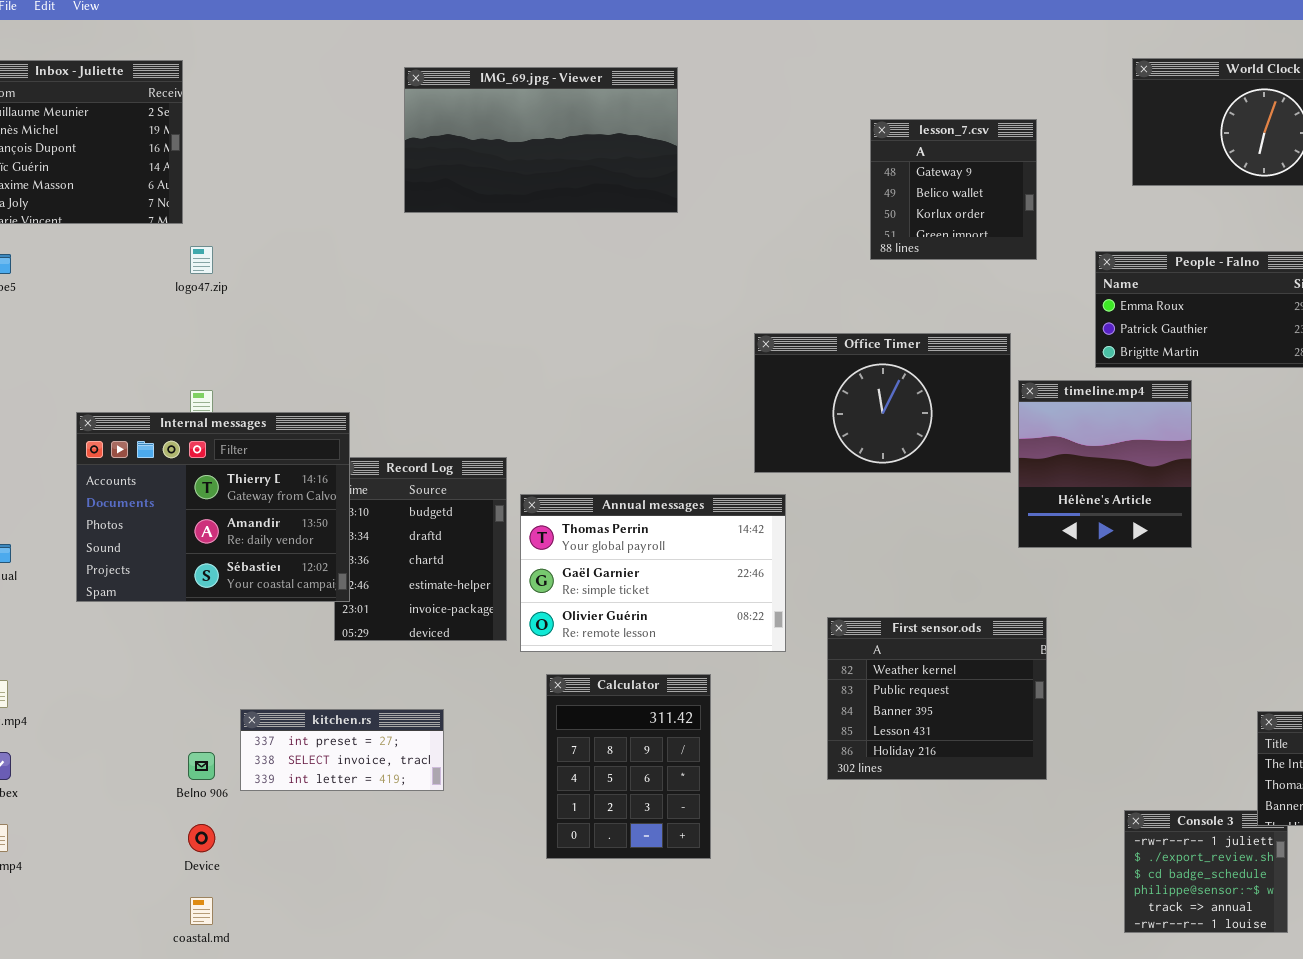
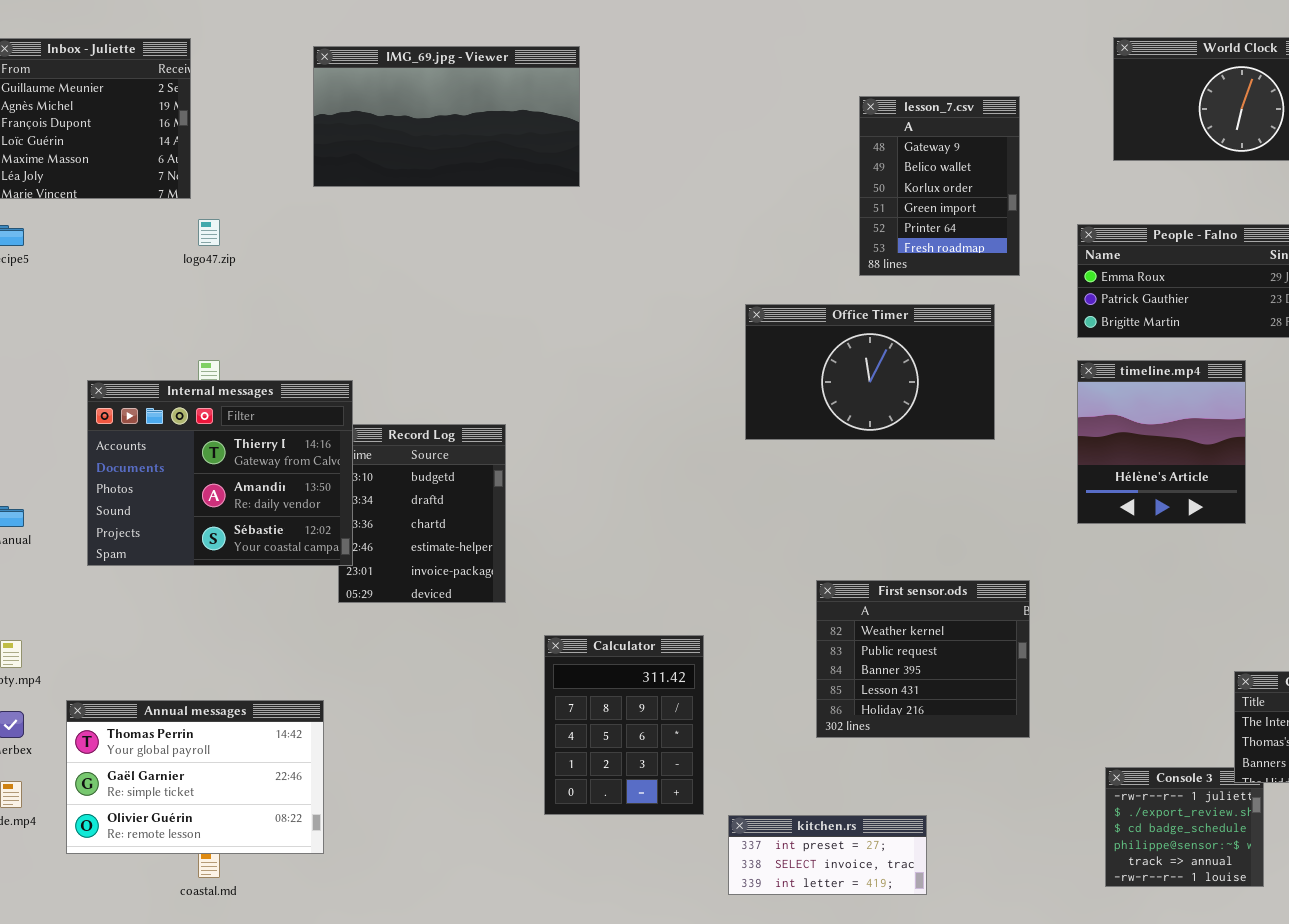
IMG_69.jpg - Viewer: [404,67,678,213] -> [313,46,580,187], moved
lesson_7.csv: [870,119,1037,260] -> [859,96,1020,276], resized
timeline.mp4: [1018,380,1192,548] -> [1077,360,1246,524], moved
Annual messages: [520,494,786,652] -> [66,700,324,854], moved
kitchen.rs: [240,709,444,791] -> [728,815,927,895], moved

